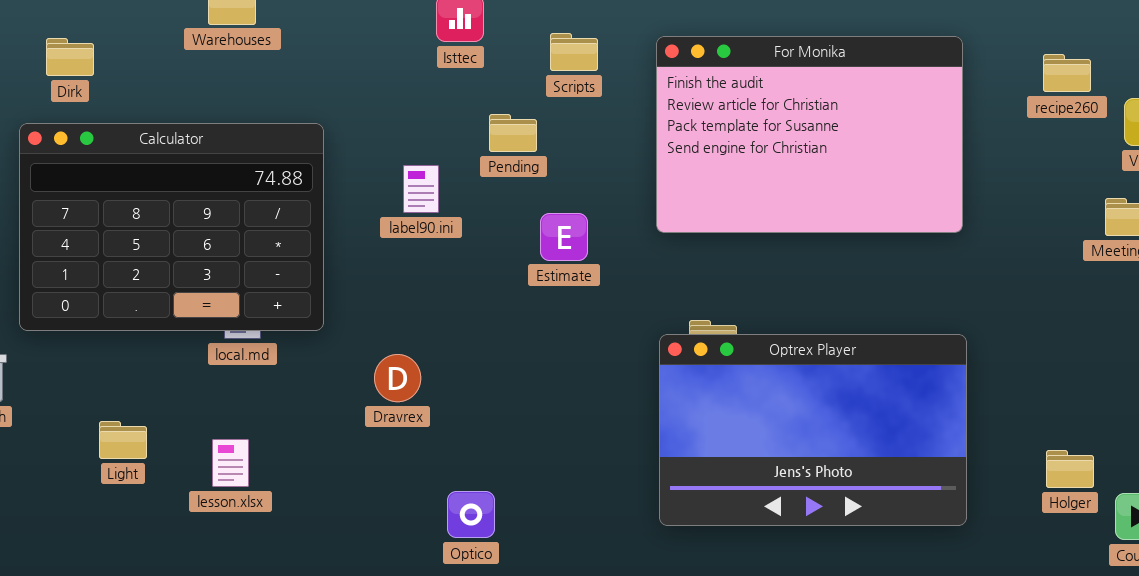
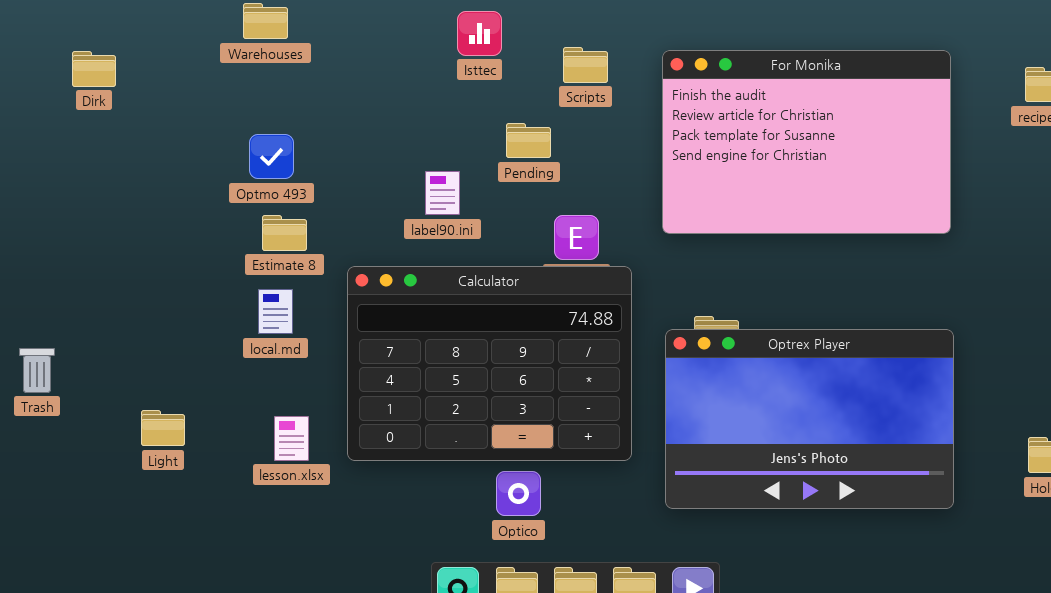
Dirk: [46,38,94,76] -> [72,51,116,87], moved
Calculator: [19,123,324,331] -> [347,266,632,461], moved
lesson.xlsx: [212,439,249,487] -> [274,416,309,461], moved
Optico: [447,491,495,538] -> [496,471,541,516], moved

